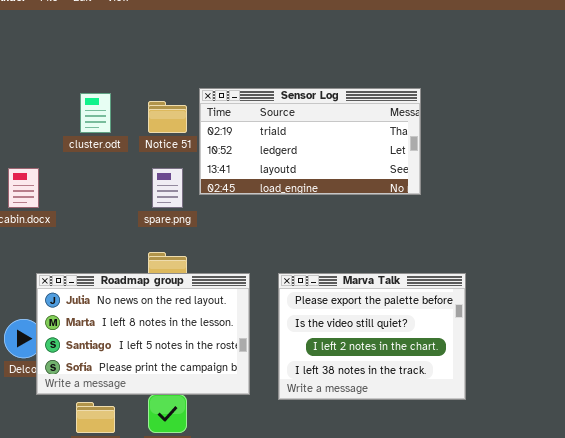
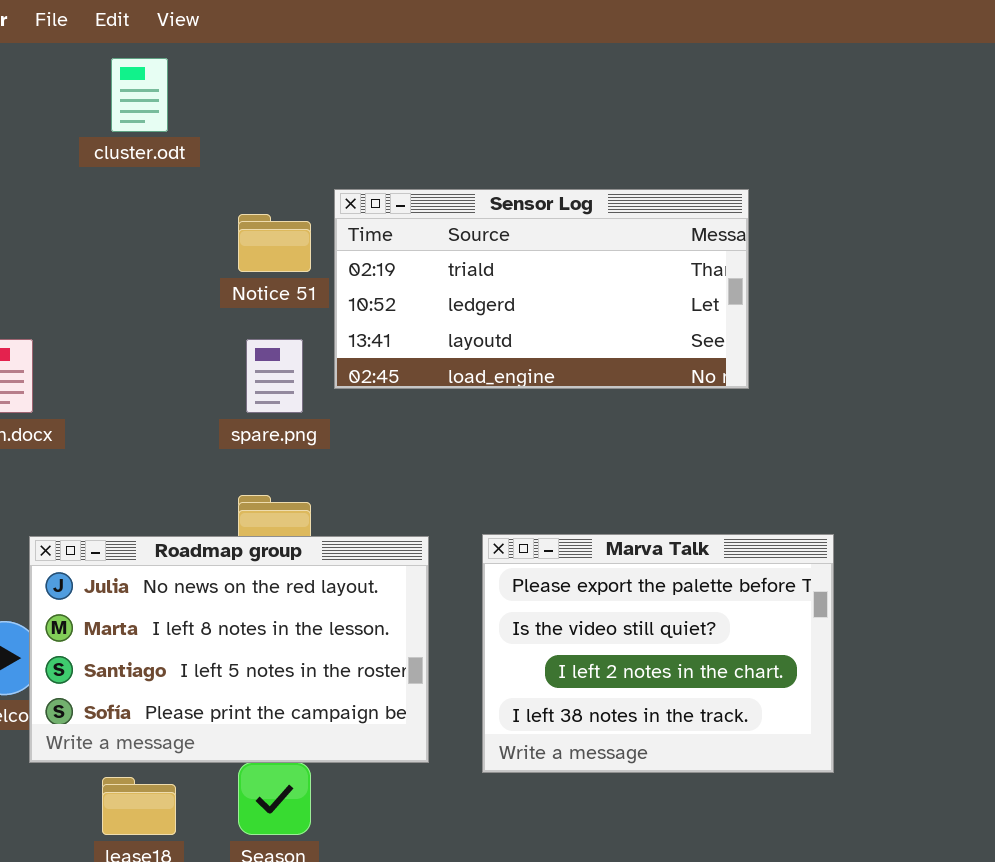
cluster.odt: [80,93,111,133] -> [111,58,168,132], moved

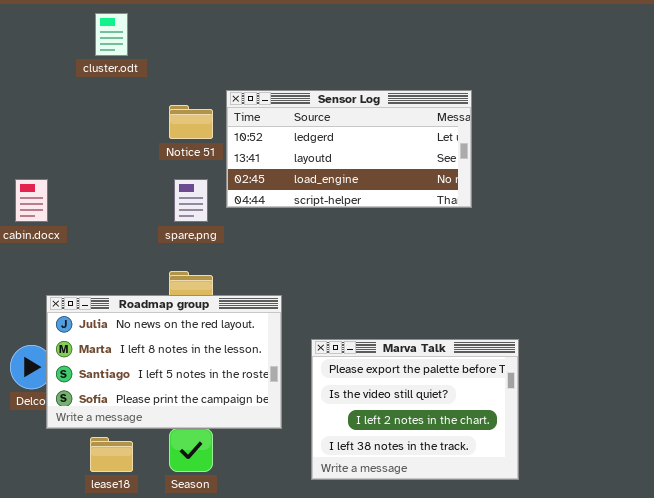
Sensor Log: [334,189,749,389] -> [226,90,472,208], scrolled down 1 row
Marva Talk: [482,534,834,773] -> [311,339,519,480], moved

